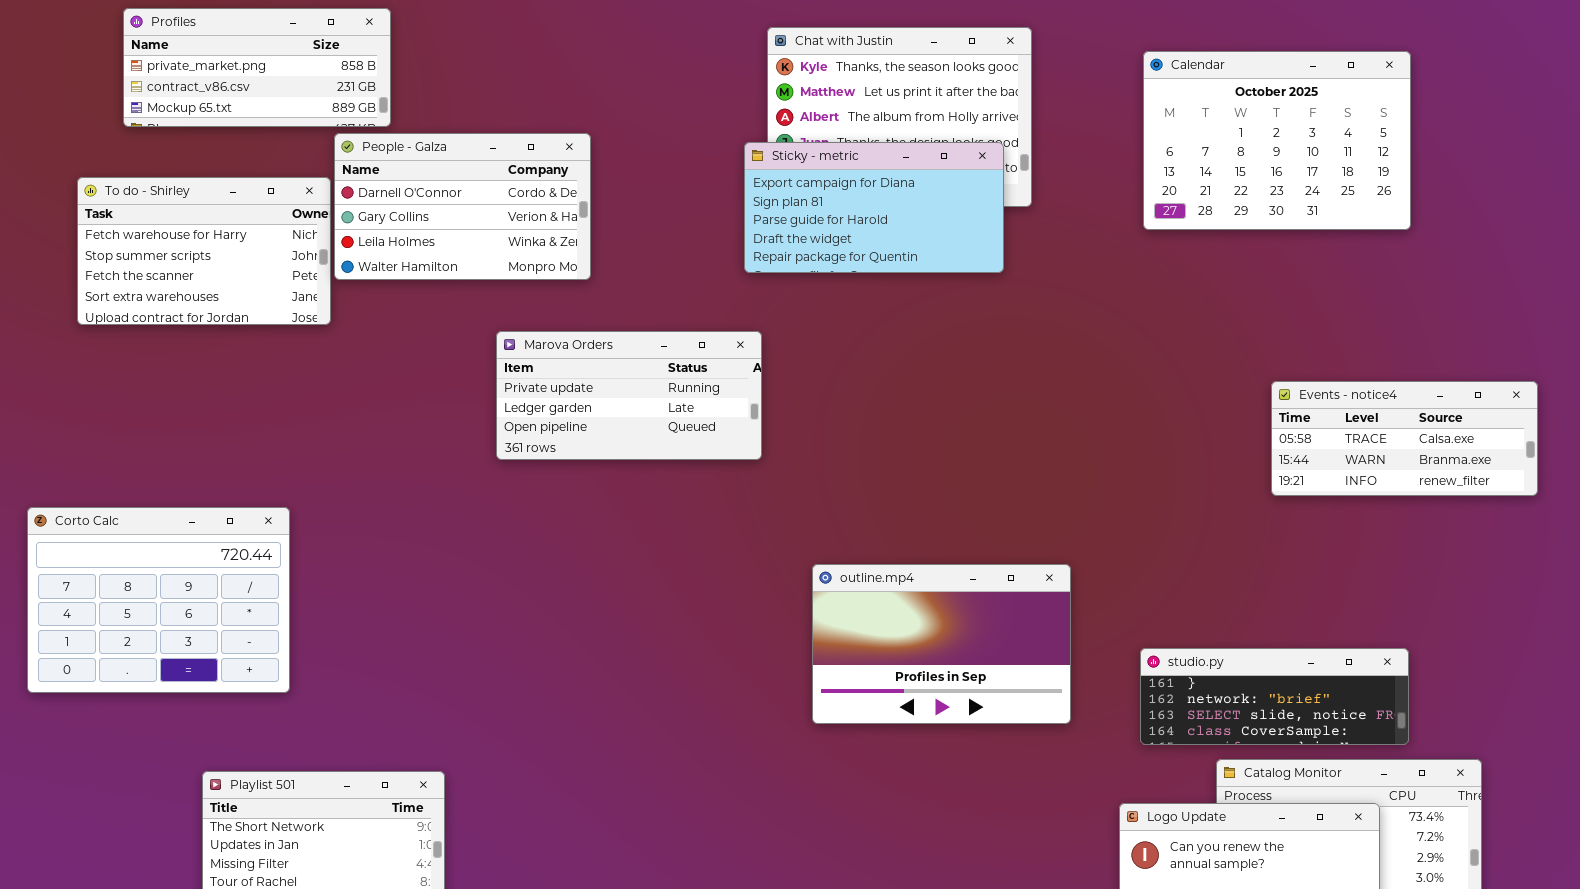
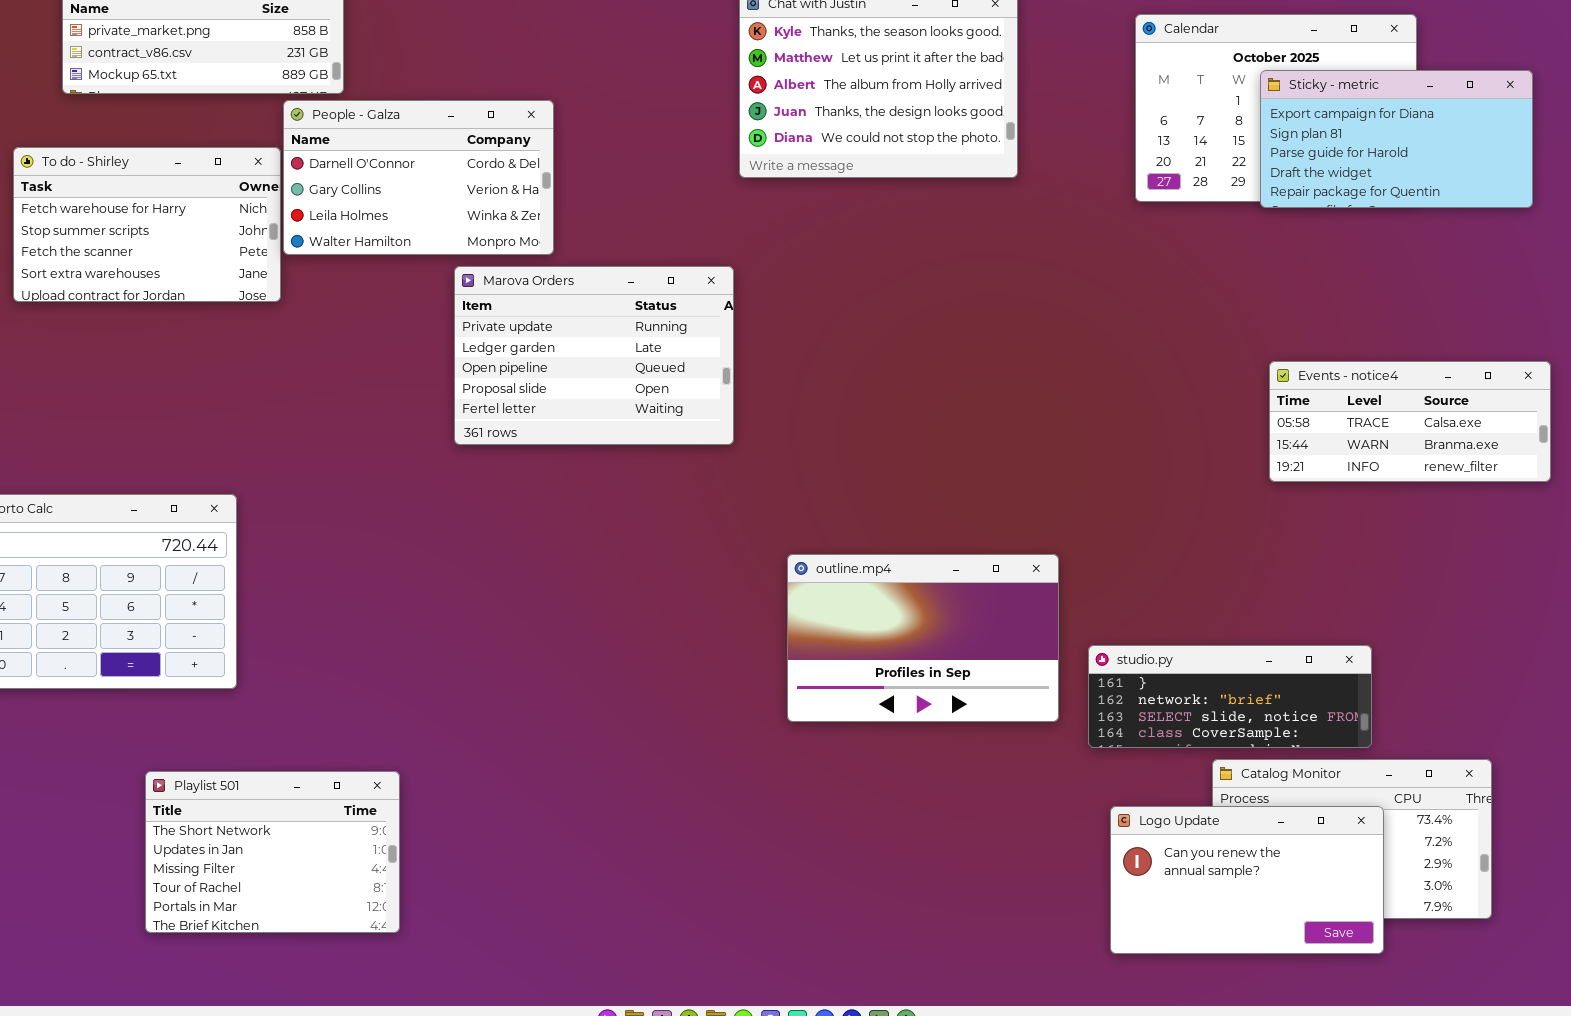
Sticky - metric: [744,142,1004,273] -> [1260,70,1533,208], moved
Marova Orders: [496,331,762,460] -> [454,266,734,445], resized
studio.py: [1140,648,1409,745] -> [1088,645,1372,748], moved

